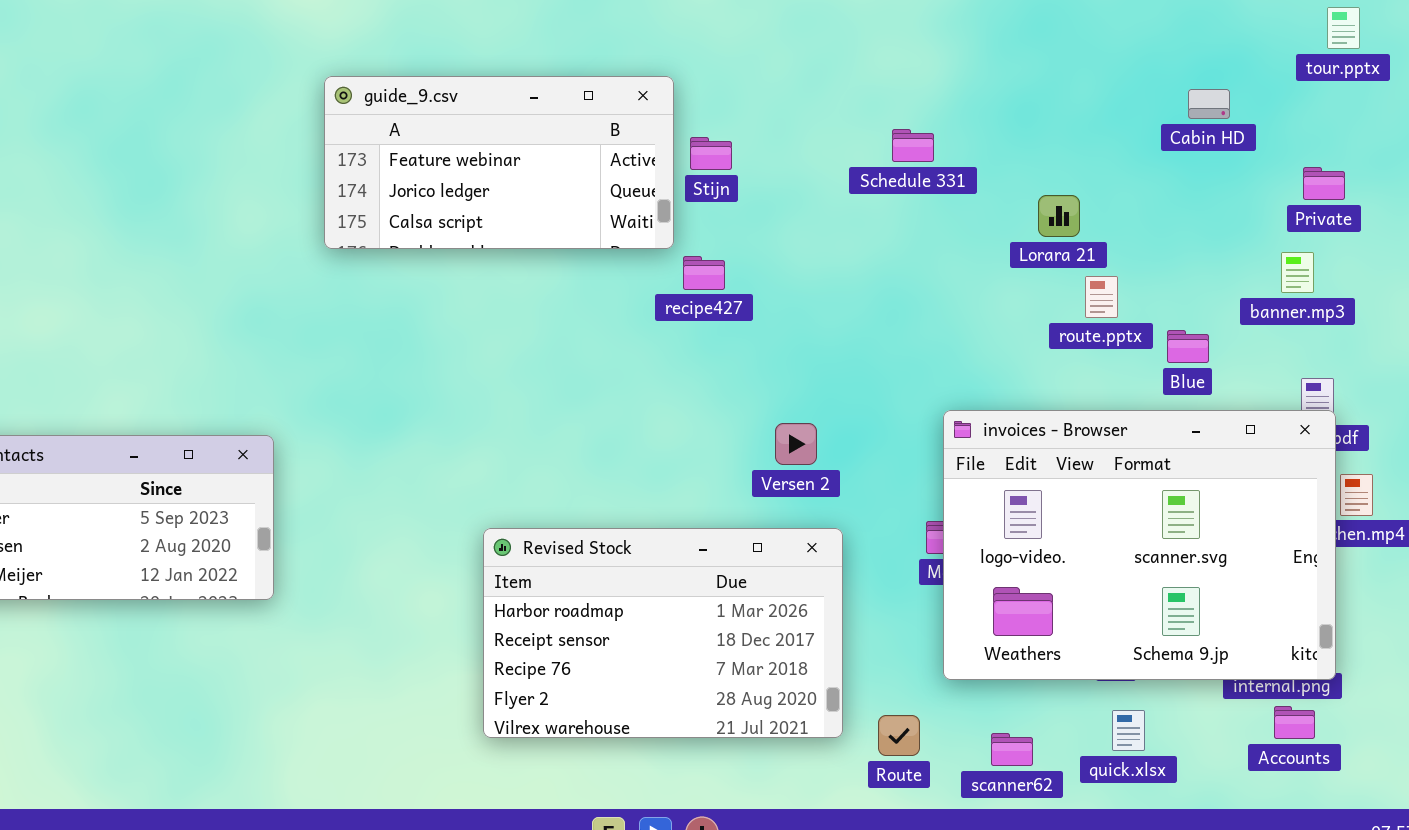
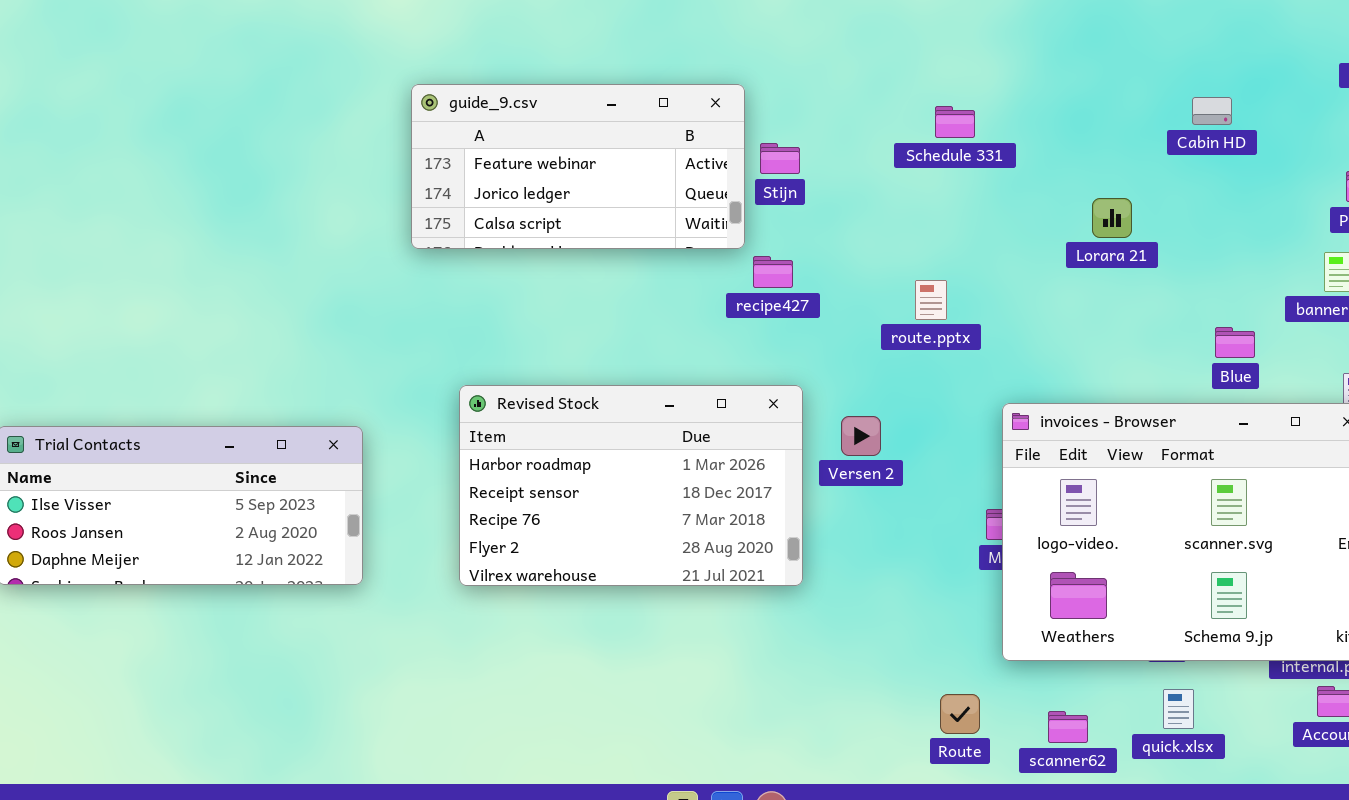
Cabin HD: [1188,89,1230,119] -> [1192,97,1232,125], moved
Schedule 331: [892,129,934,162] -> [935,106,975,138], moved
route.pptx: [1085,276,1118,318] -> [915,280,947,320], moved
Revised Stock: [483,528,843,738] -> [459,385,803,586], moved

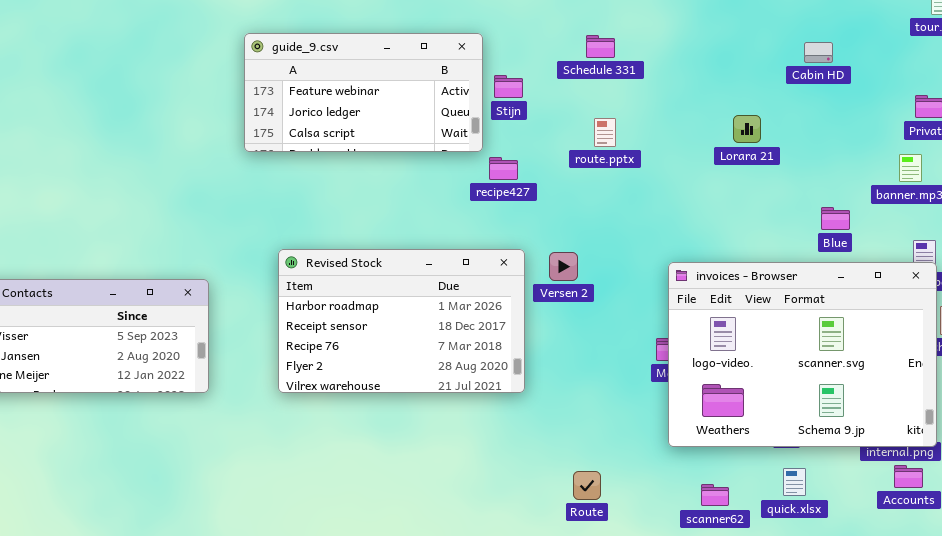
Schedule 331: [935,106,975,138] -> [586,35,615,58], moved
route.pptx: [915,280,947,320] -> [594,118,616,147], moved
Versen 2: [841,416,881,456] -> [549,252,578,281], moved
Route: [940,694,980,734] -> [573,471,601,500], moved

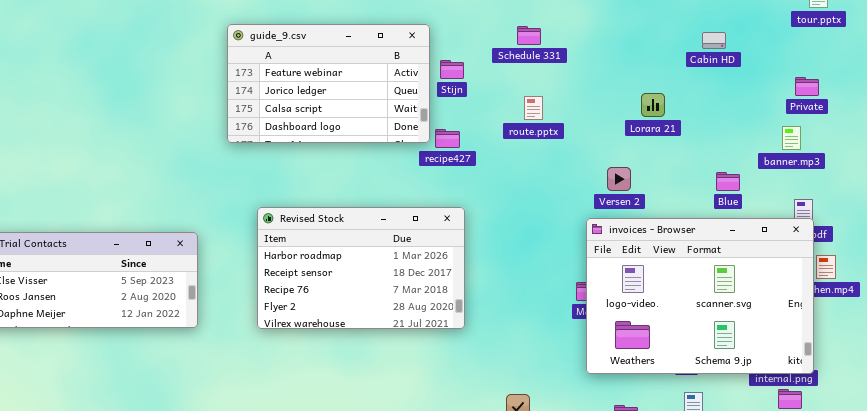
guide_9.csv: [244,33,483,152] -> [227,24,430,143], resized
Versen 2: [549,252,578,281] -> [607,167,631,191], moved

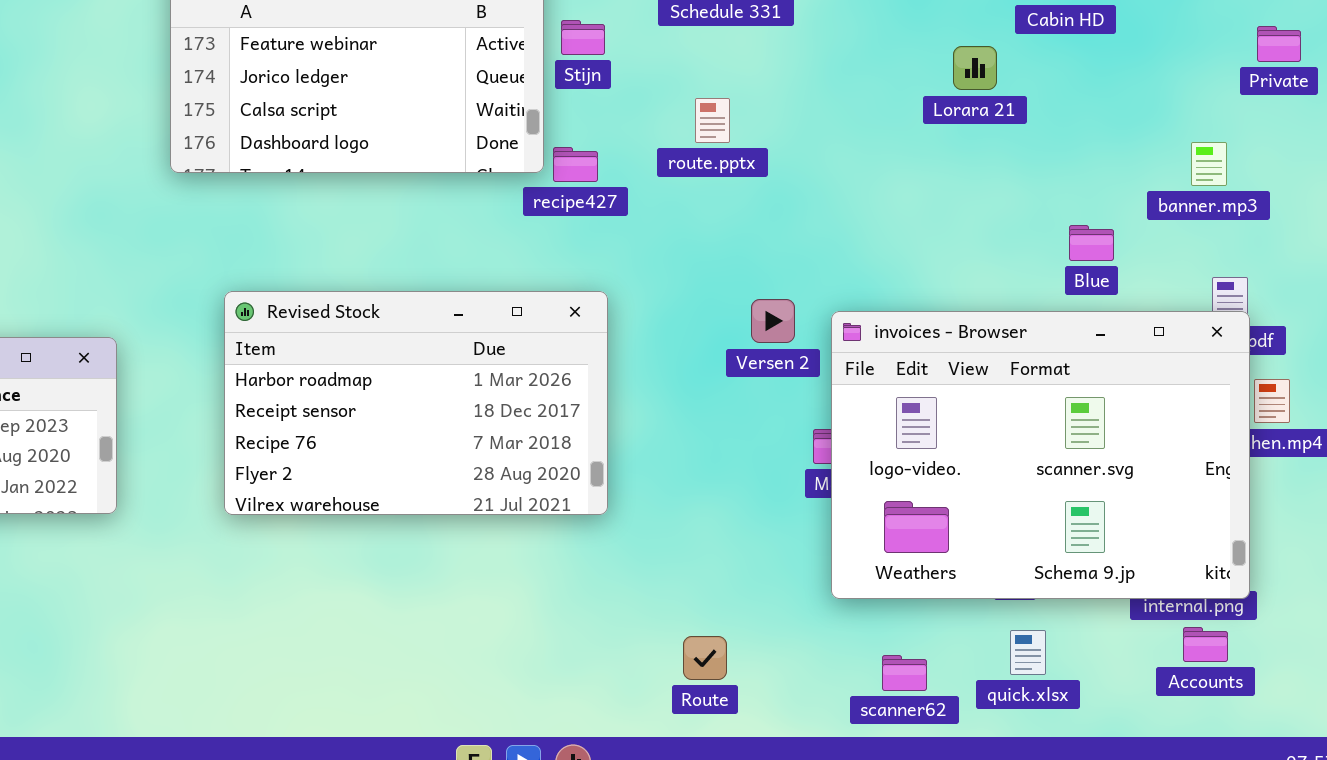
Private: [795,77,819,96] -> [1257,26,1301,62], moved
Lorara 21: [641,93,665,117] -> [953,46,997,90], moved
route.pptx: [524,96,543,120] -> [695,98,730,143], moved
Versen 2: [607,167,631,191] -> [751,299,795,343], moved

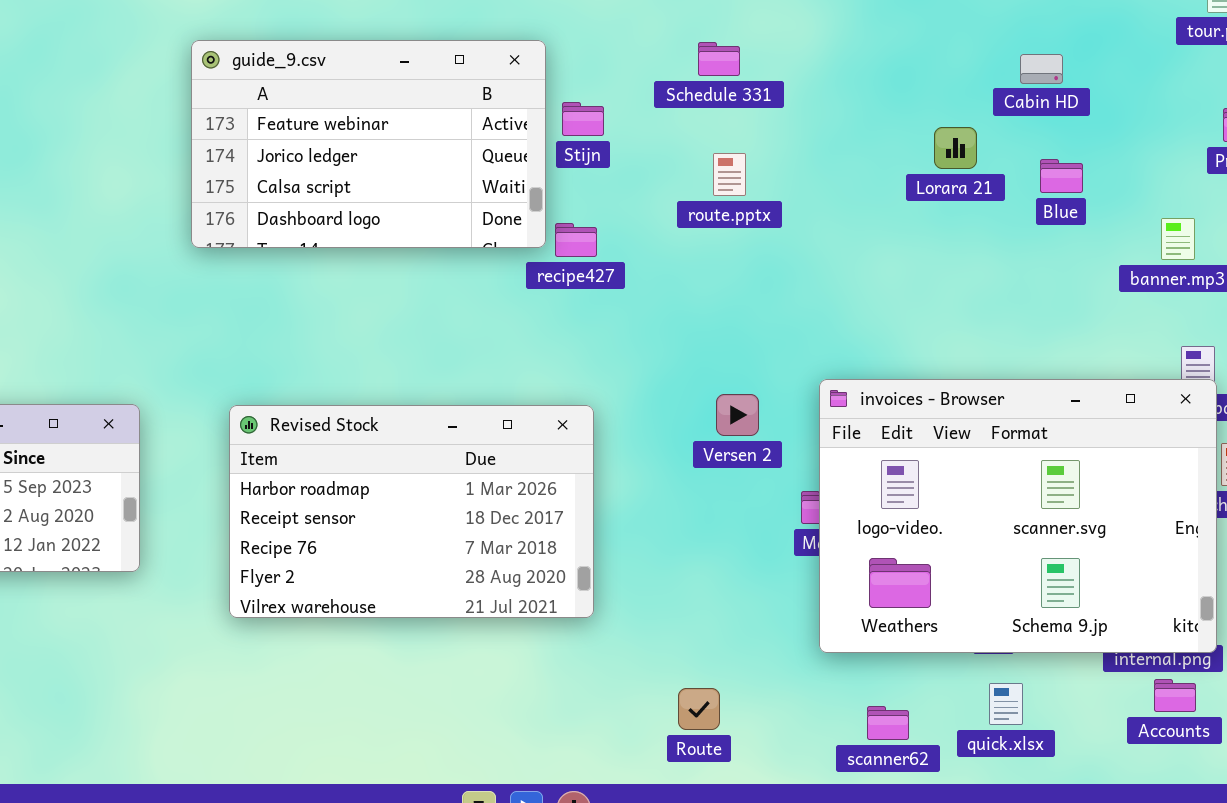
route.pptx: [695,98,730,143] -> [713,153,746,196], moved
Blue: [1069,225,1114,261] -> [1040,159,1083,193], moved
Revised Stock: [224,291,608,515] -> [229,405,594,618], moved
Versen 2: [751,299,795,343] -> [716,394,759,436], moved

